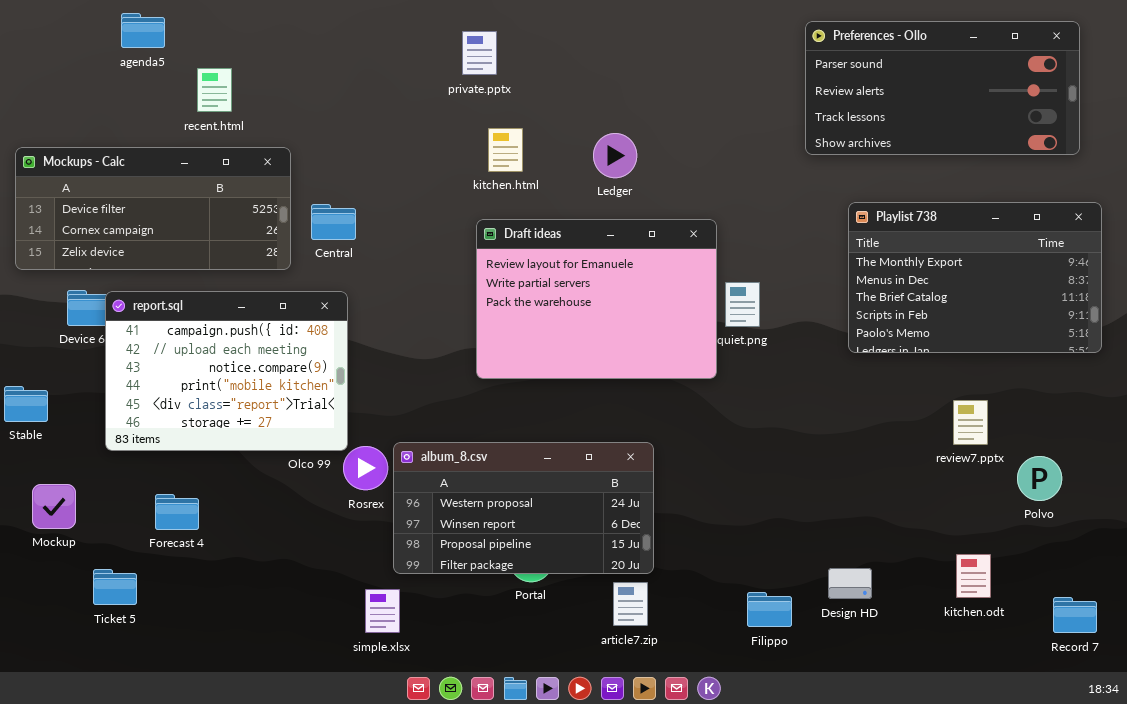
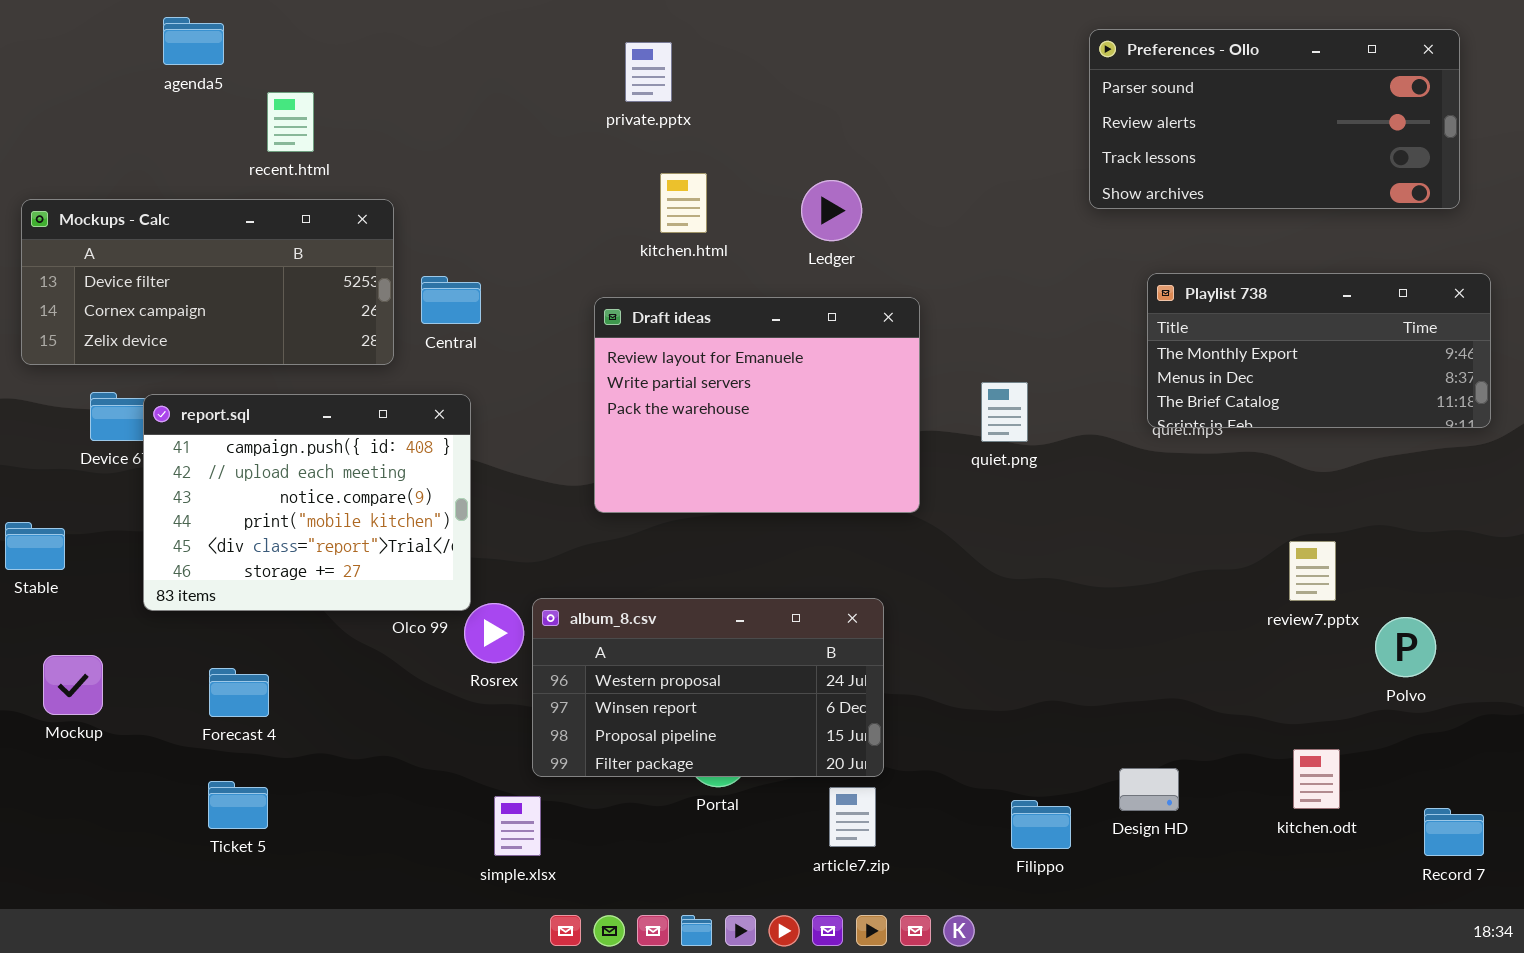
Playlist 738: [848,202,1102,353] -> [1147,273,1491,428], resized
Draft ideas: [476,219,717,379] -> [594,297,920,513], moved
Ticket 5: [93,569,137,605] -> [208,781,268,829], moved

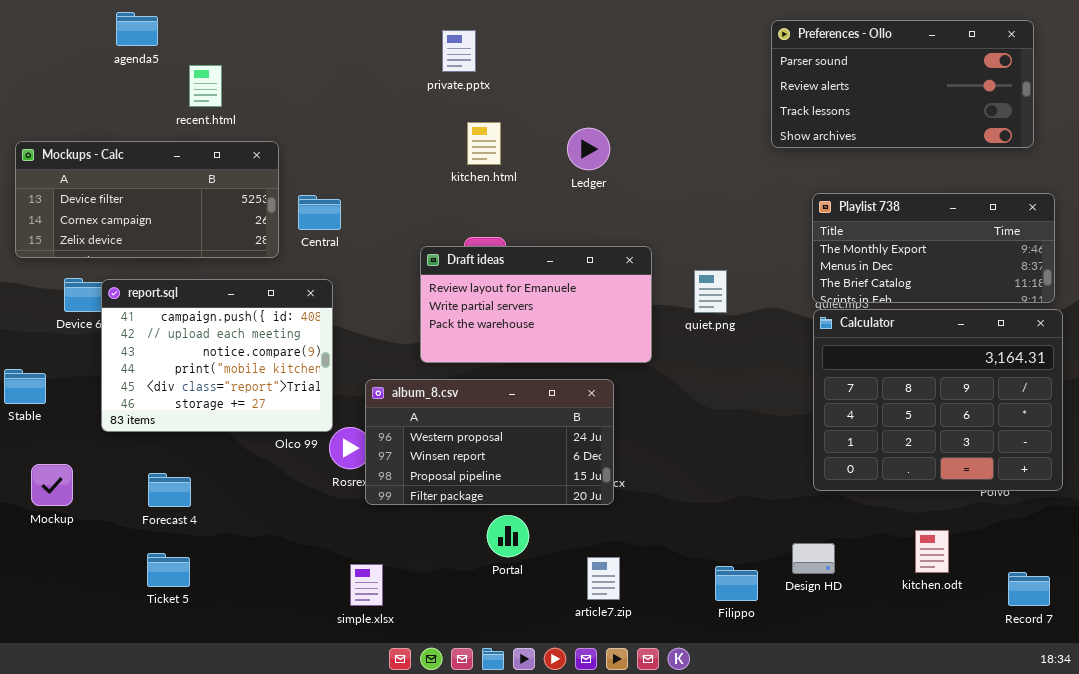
Draft ideas: [594,297,920,513] -> [420,246,652,363], resized
Calculator: none -> [813,309,1063,491], opened
album_8.csv: [532,598,884,777] -> [365,379,614,505], moved

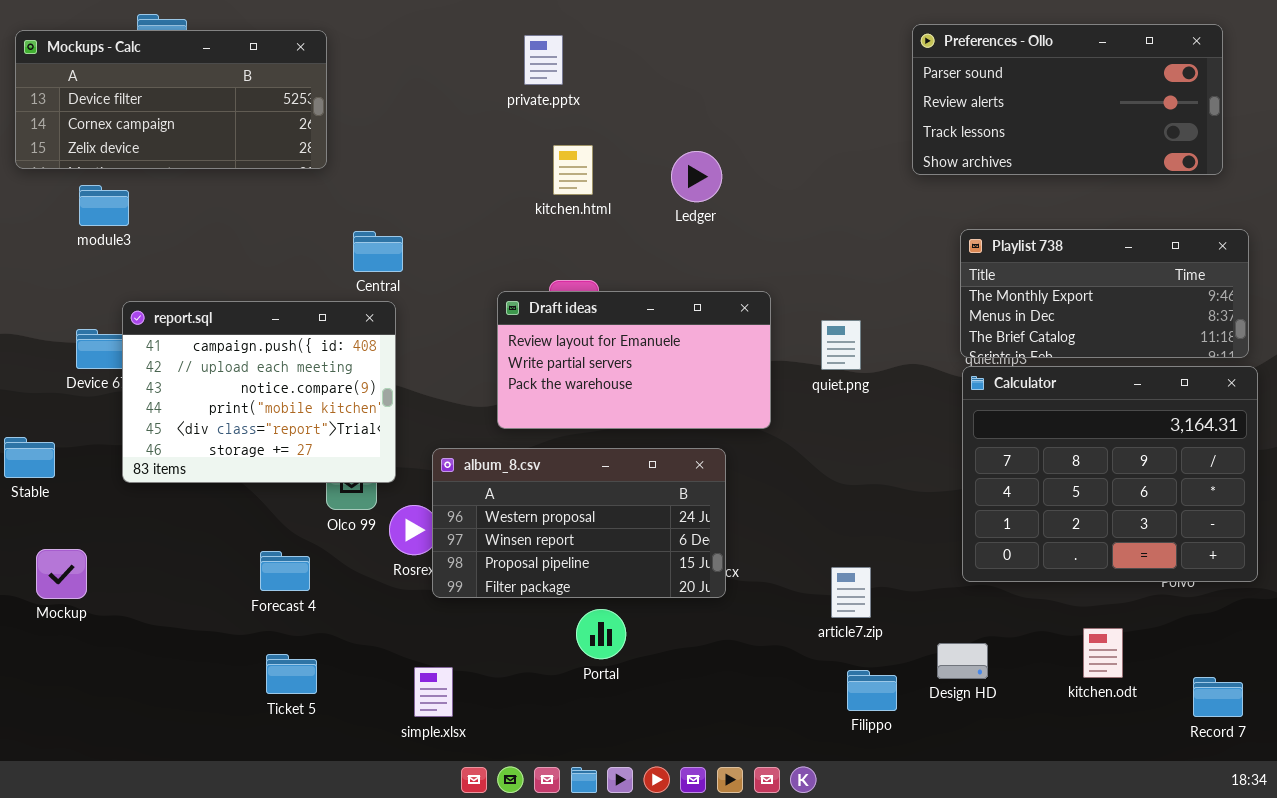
Mockups - Calc: [15,141,279,258] -> [15,30,327,169], moved
report.sql: [101,279,333,432] -> [122,301,396,483], moved
Forecast 4: [148,473,191,507] -> [260,551,310,591], moved
Ticket 5: [147,553,190,587] -> [266,654,317,694], moved
article7.zip: [587,557,620,600] -> [831,567,871,618], moved

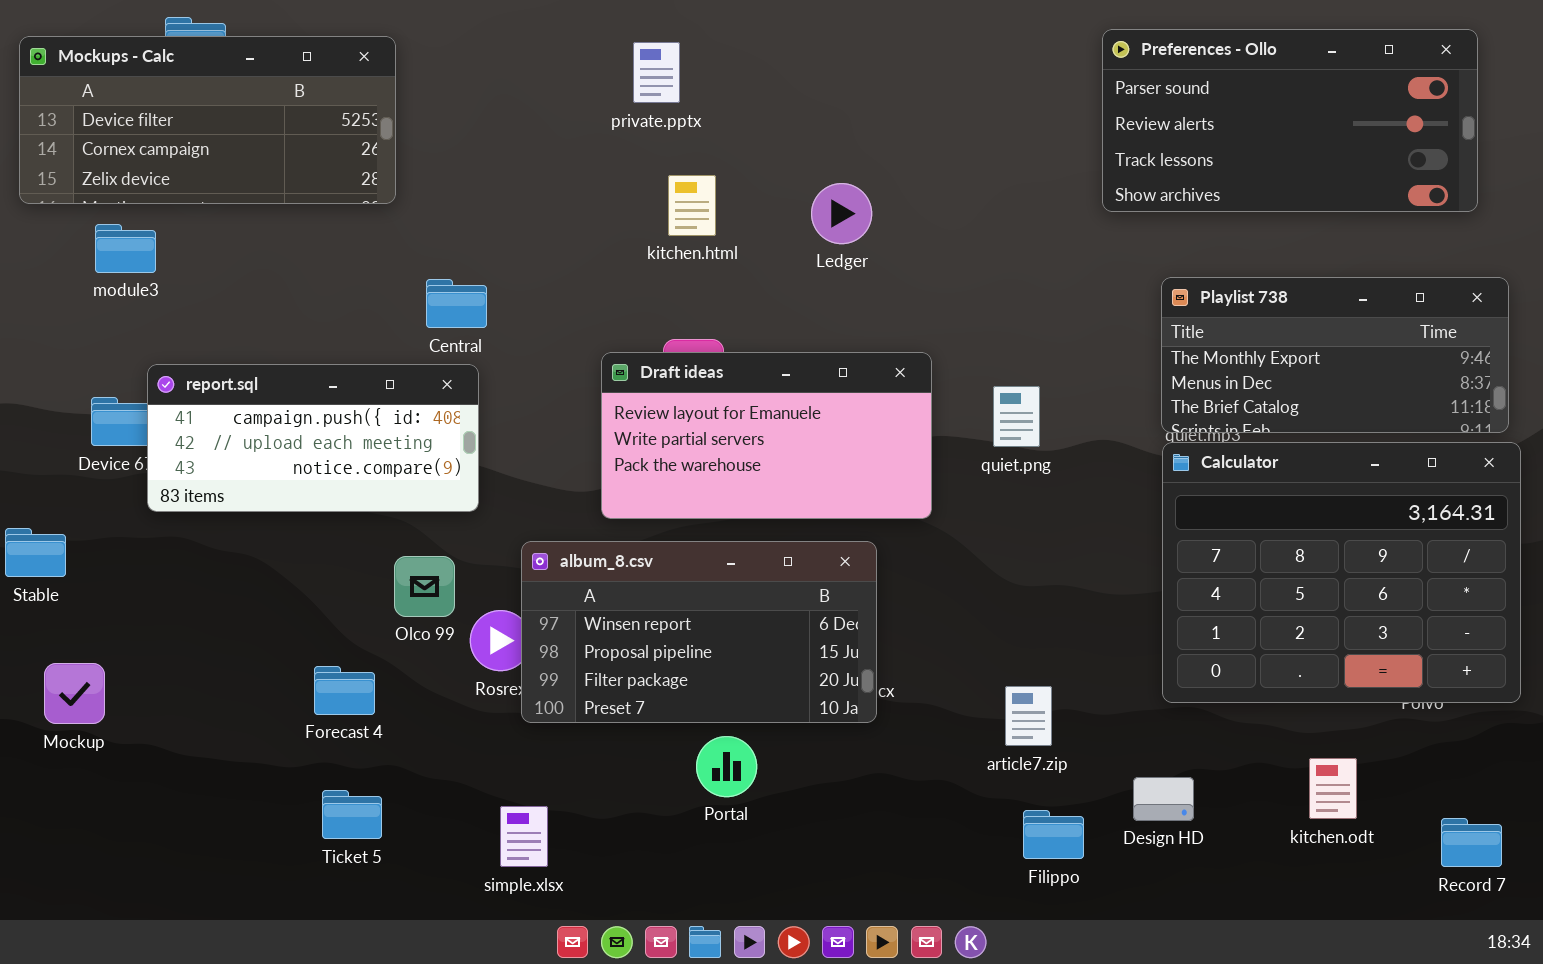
report.sql: [122,301,396,483] -> [147,364,479,512], resized
album_8.csv: [432,448,726,598] -> [521,541,877,723], scrolled down 1 row

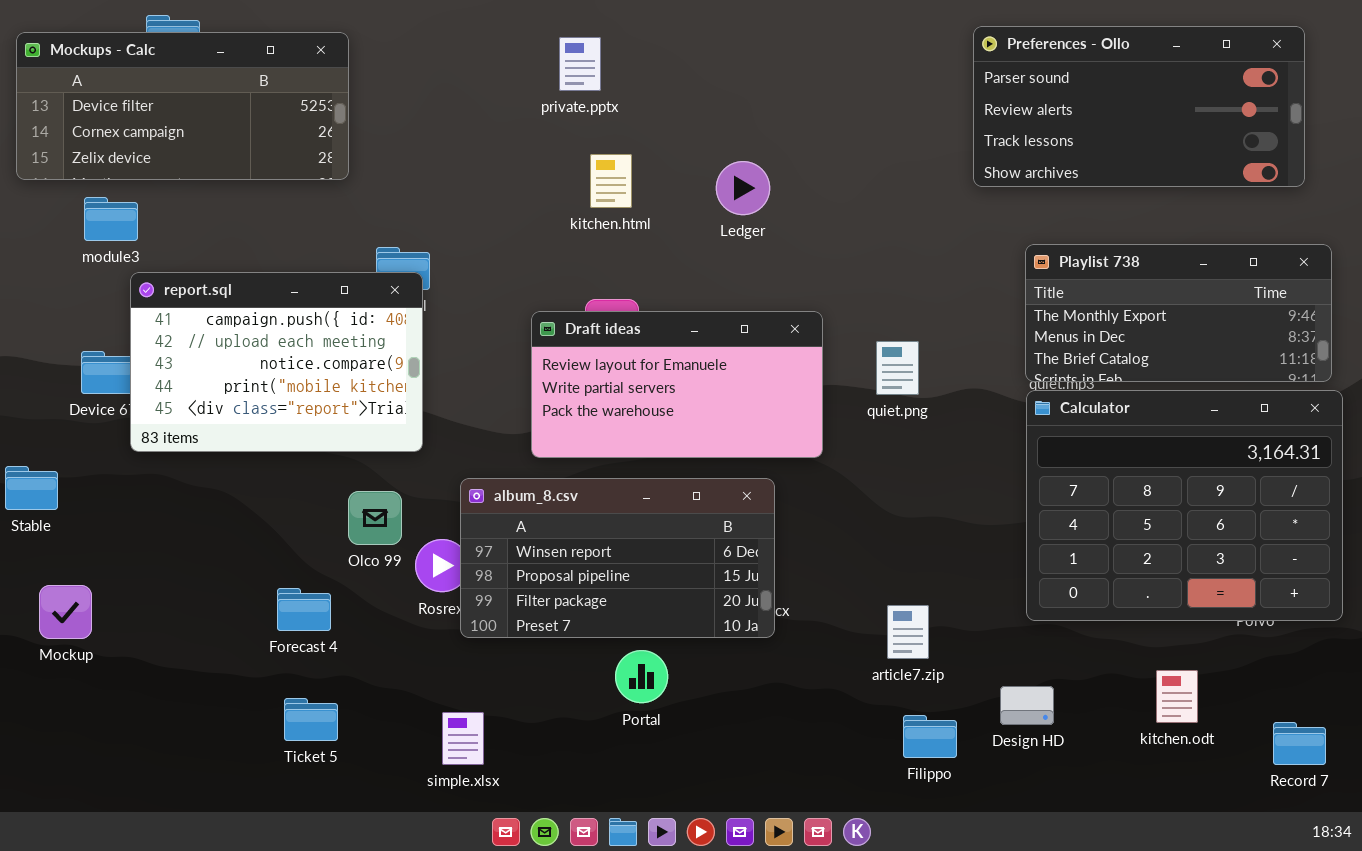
report.sql: [147,364,479,512] -> [130,272,423,452], resized

